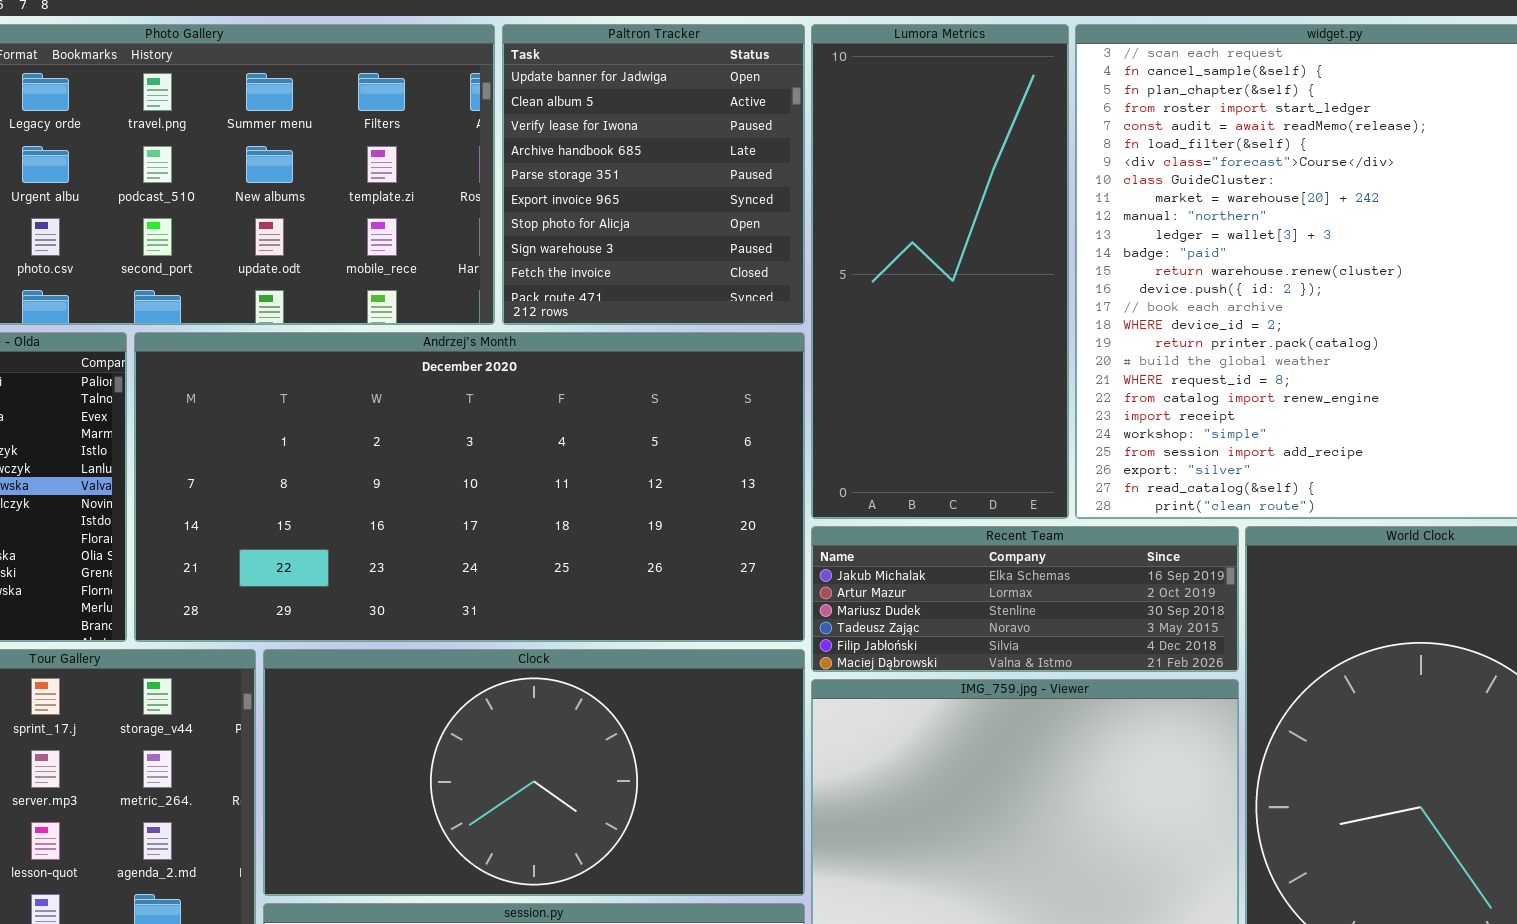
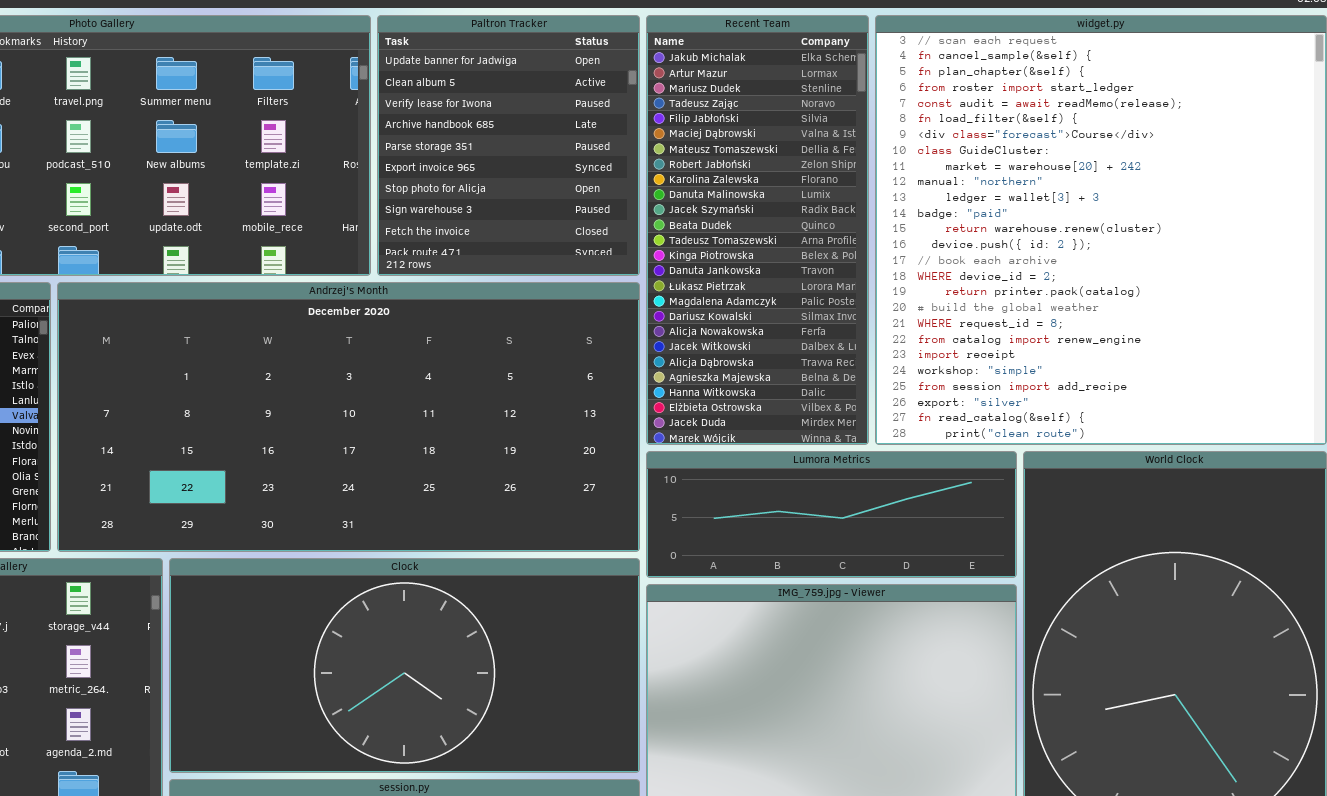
Lumora Metrics: [811,24,1069,519] -> [646,451,1017,578], moved, resized
Recent Team: [811,526,1239,672] -> [646,15,869,445], moved, resized

